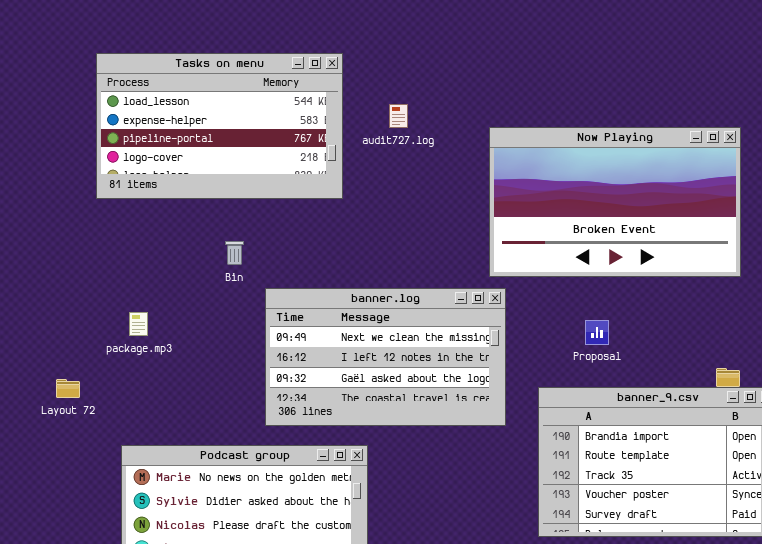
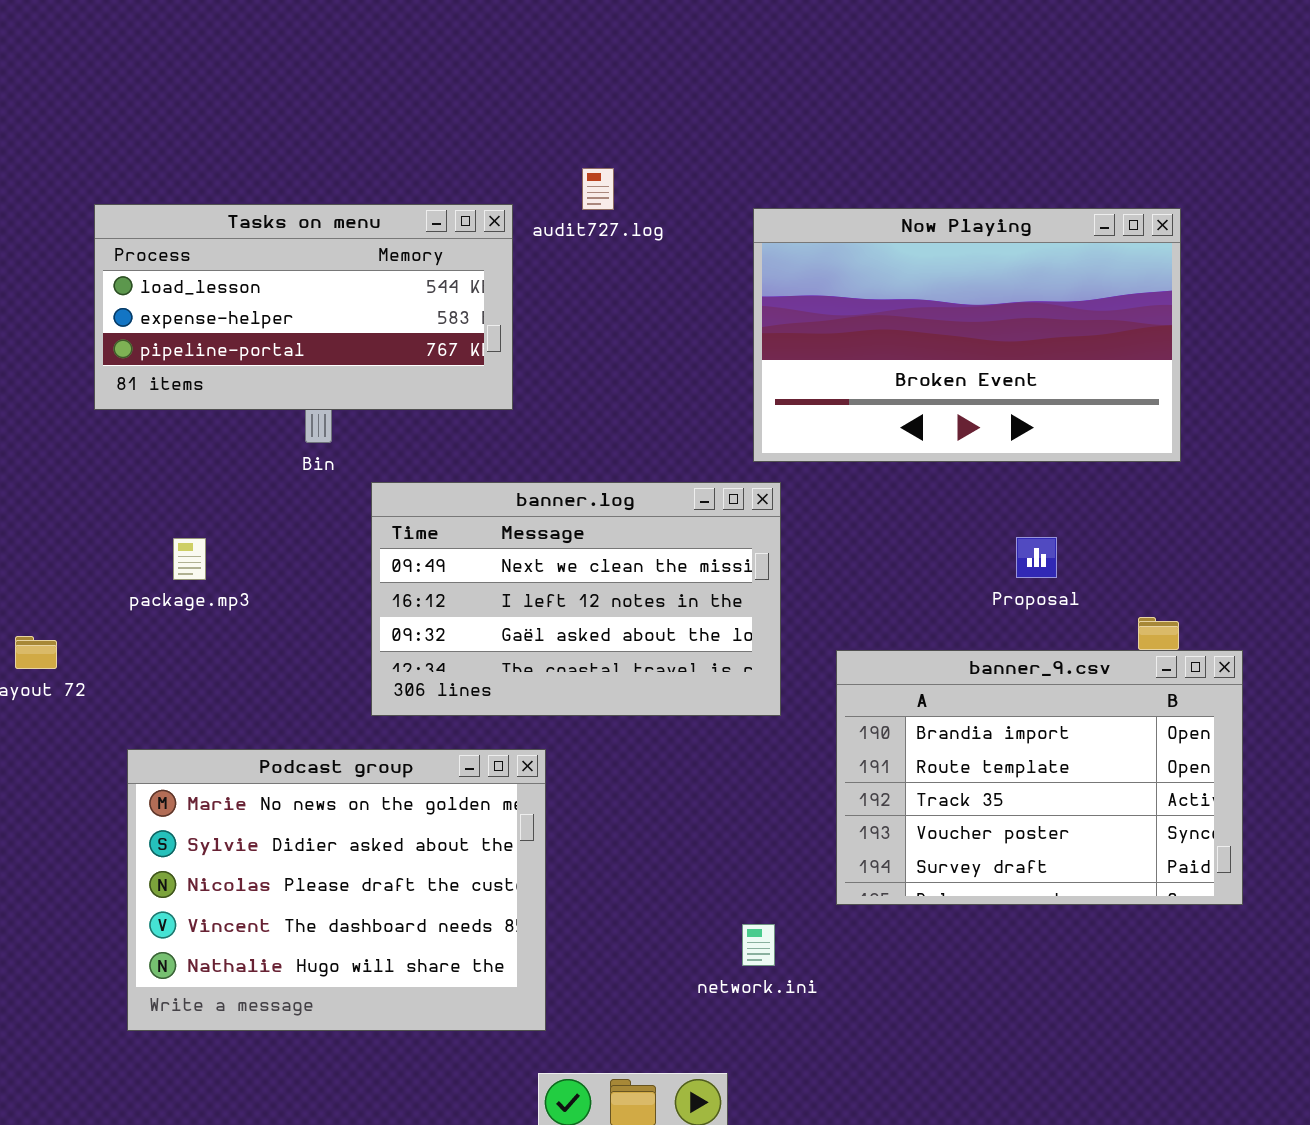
Tasks on menu: [96,53,343,199] -> [94,204,513,410], moved, resized
package.mp3: [129,312,148,336] -> [173,538,206,580], moved
Proposal: [585,320,609,345] -> [1016,537,1057,578], moved

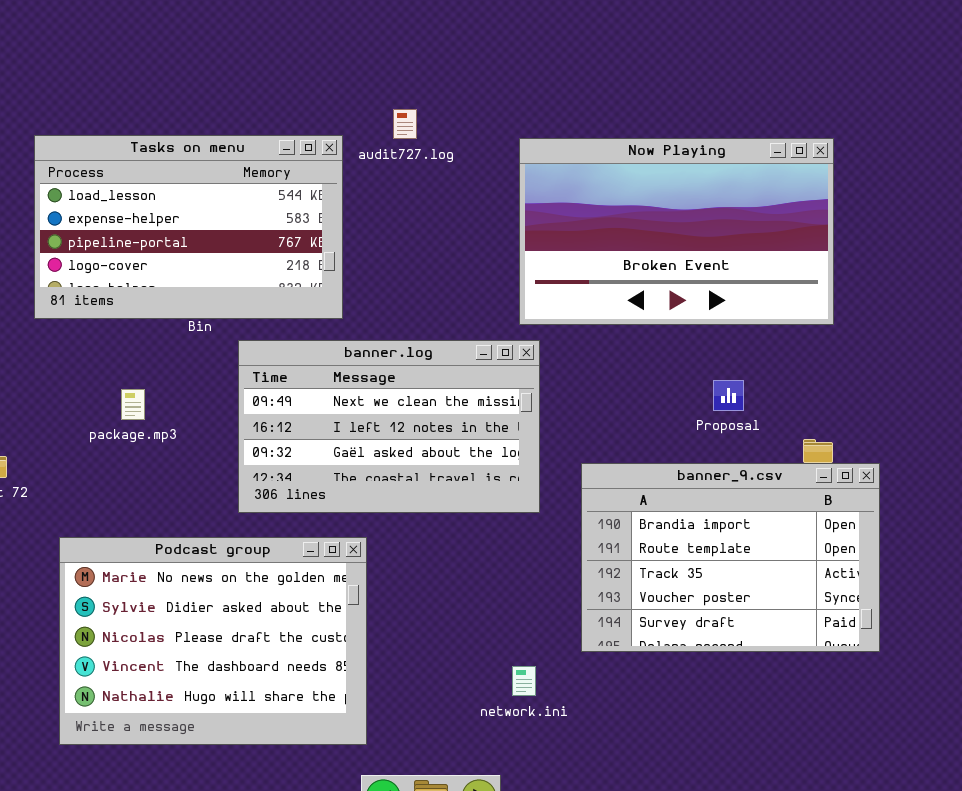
Tasks on menu: [94,204,513,410] -> [34,135,343,319], resized
package.mp3: [173,538,206,580] -> [121,389,145,420], moved

